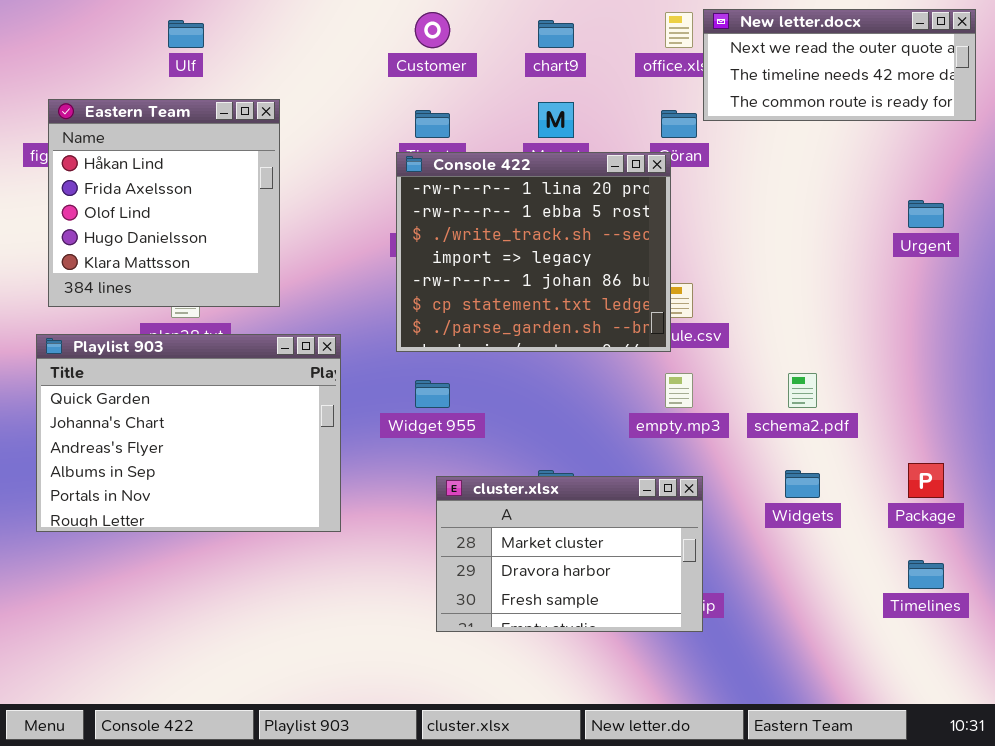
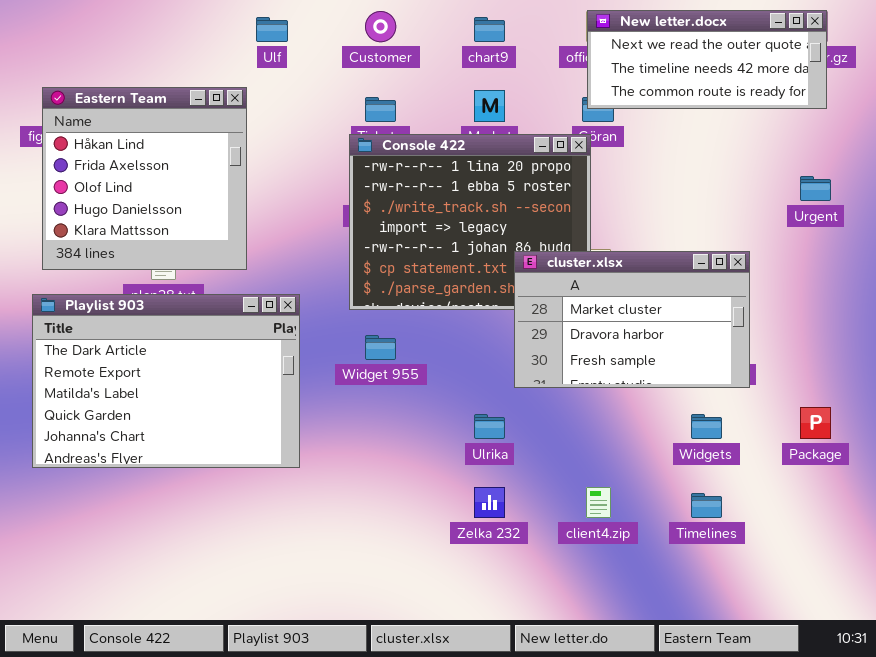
New letter.docx: [703,9,976,121] -> [587,10,827,109], moved
Ulf: [168,20,204,48] -> [256,17,288,42], moved
Playlist 903: [36,334,341,532] -> [32,294,300,468], scrolled up 3 rows
cluster.xlsx: [436,476,703,632] -> [514,251,750,388], moved
Timelines: [908,560,944,589] -> [691,493,722,518], moved

